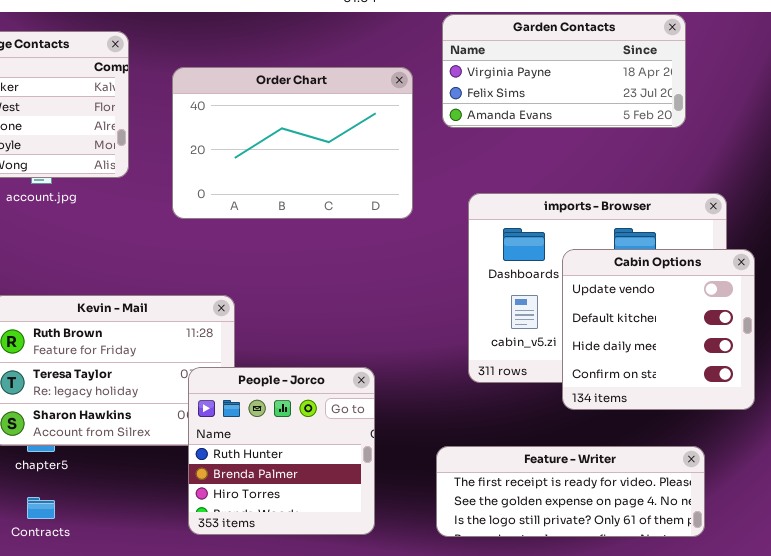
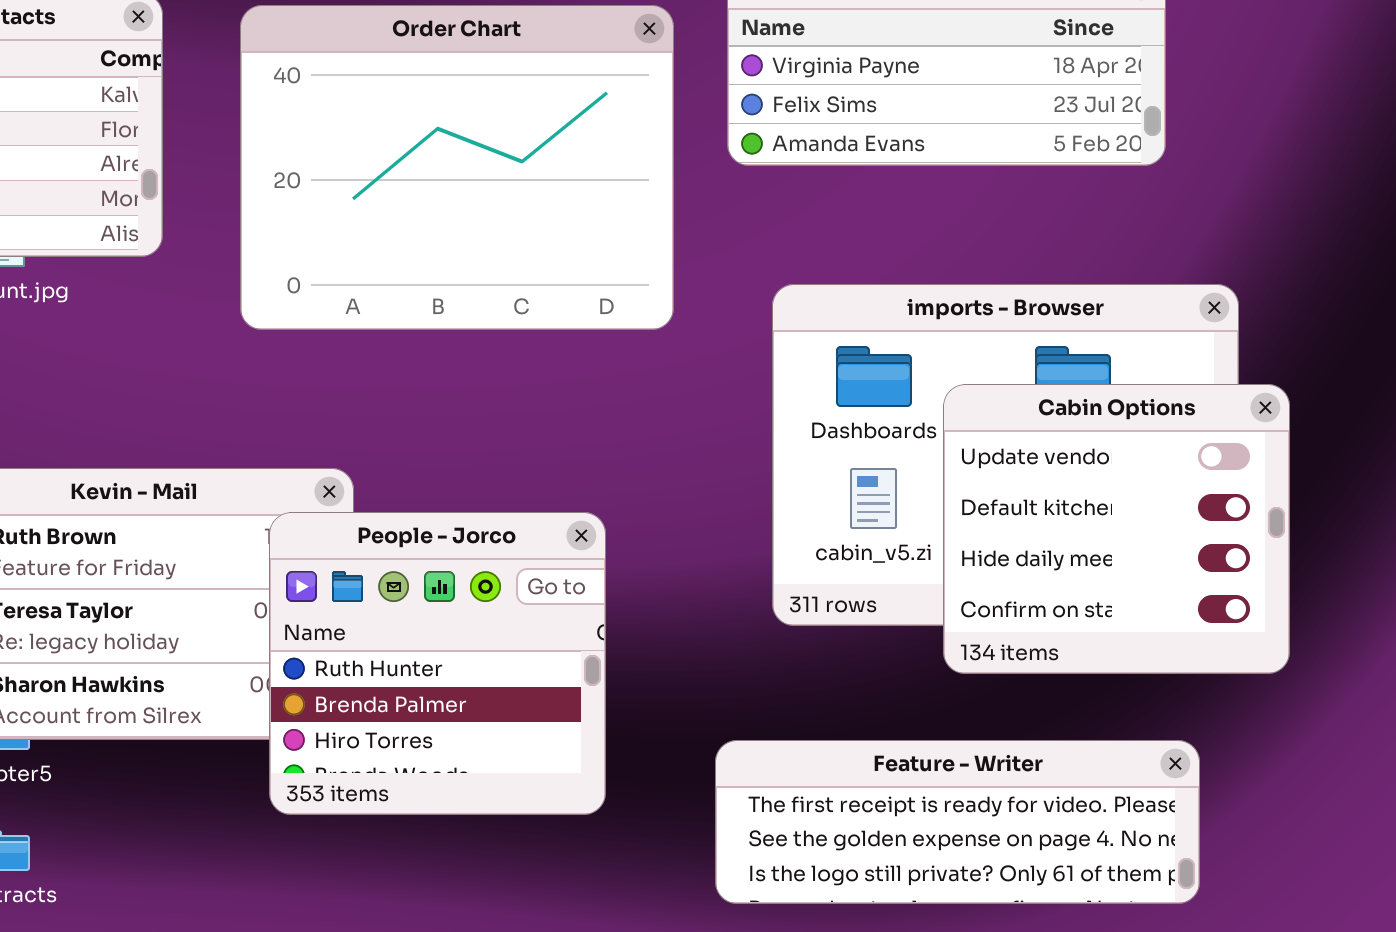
Order Chart: [172,67,413,219] -> [240,5,674,330], resized
People - Jorco: [188,367,375,535] -> [269,512,606,815], moved

